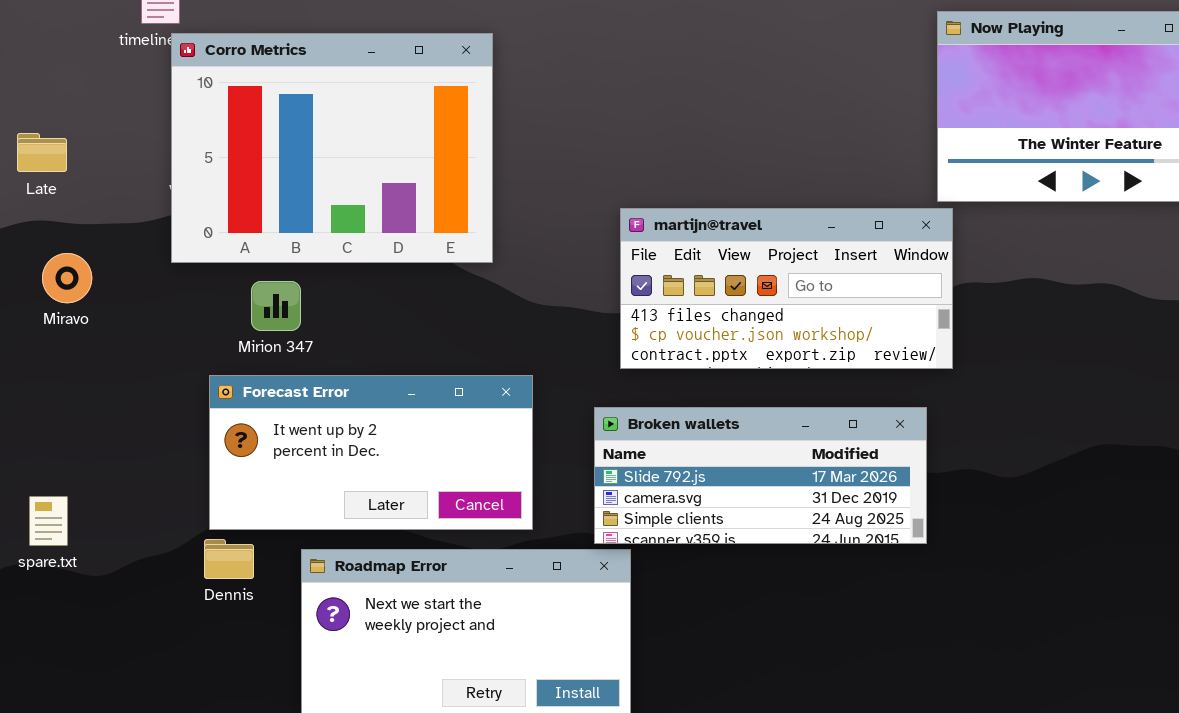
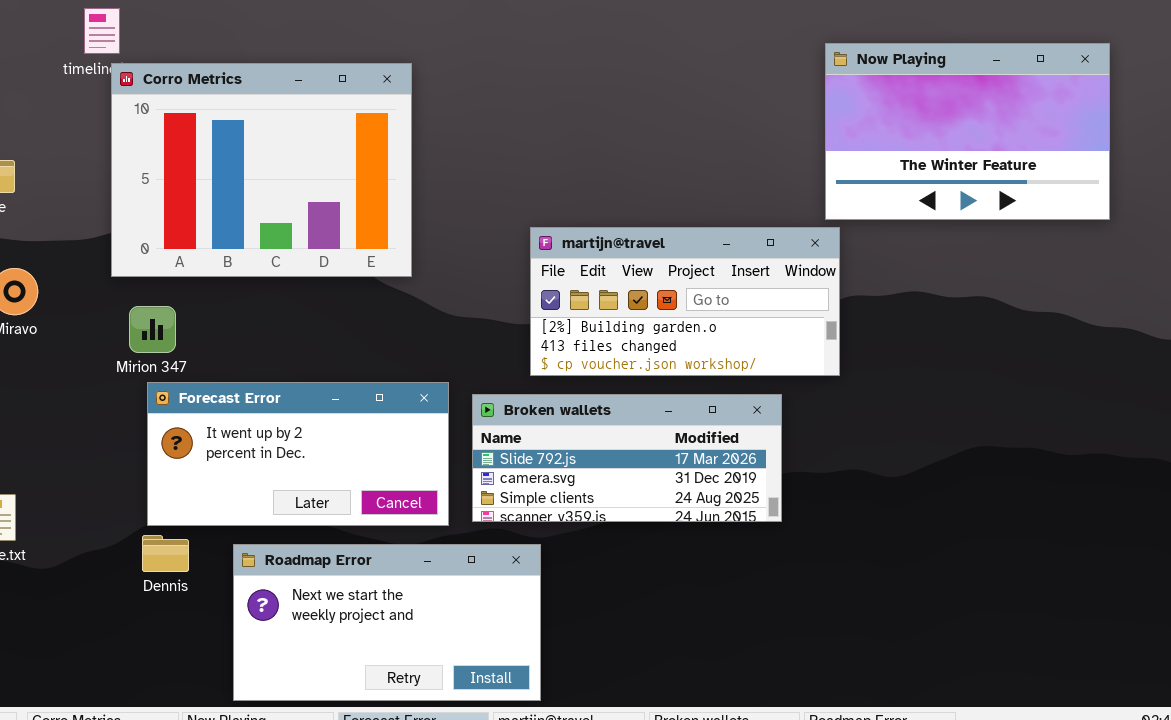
martijn@travel: [620,208,953,369] -> [530,227,840,376], scrolled up 1 row
Mirion 347: [251,281,301,331] -> [129,306,176,353], moved
Broken wallets: [594,407,927,544] -> [472,394,782,522], moved

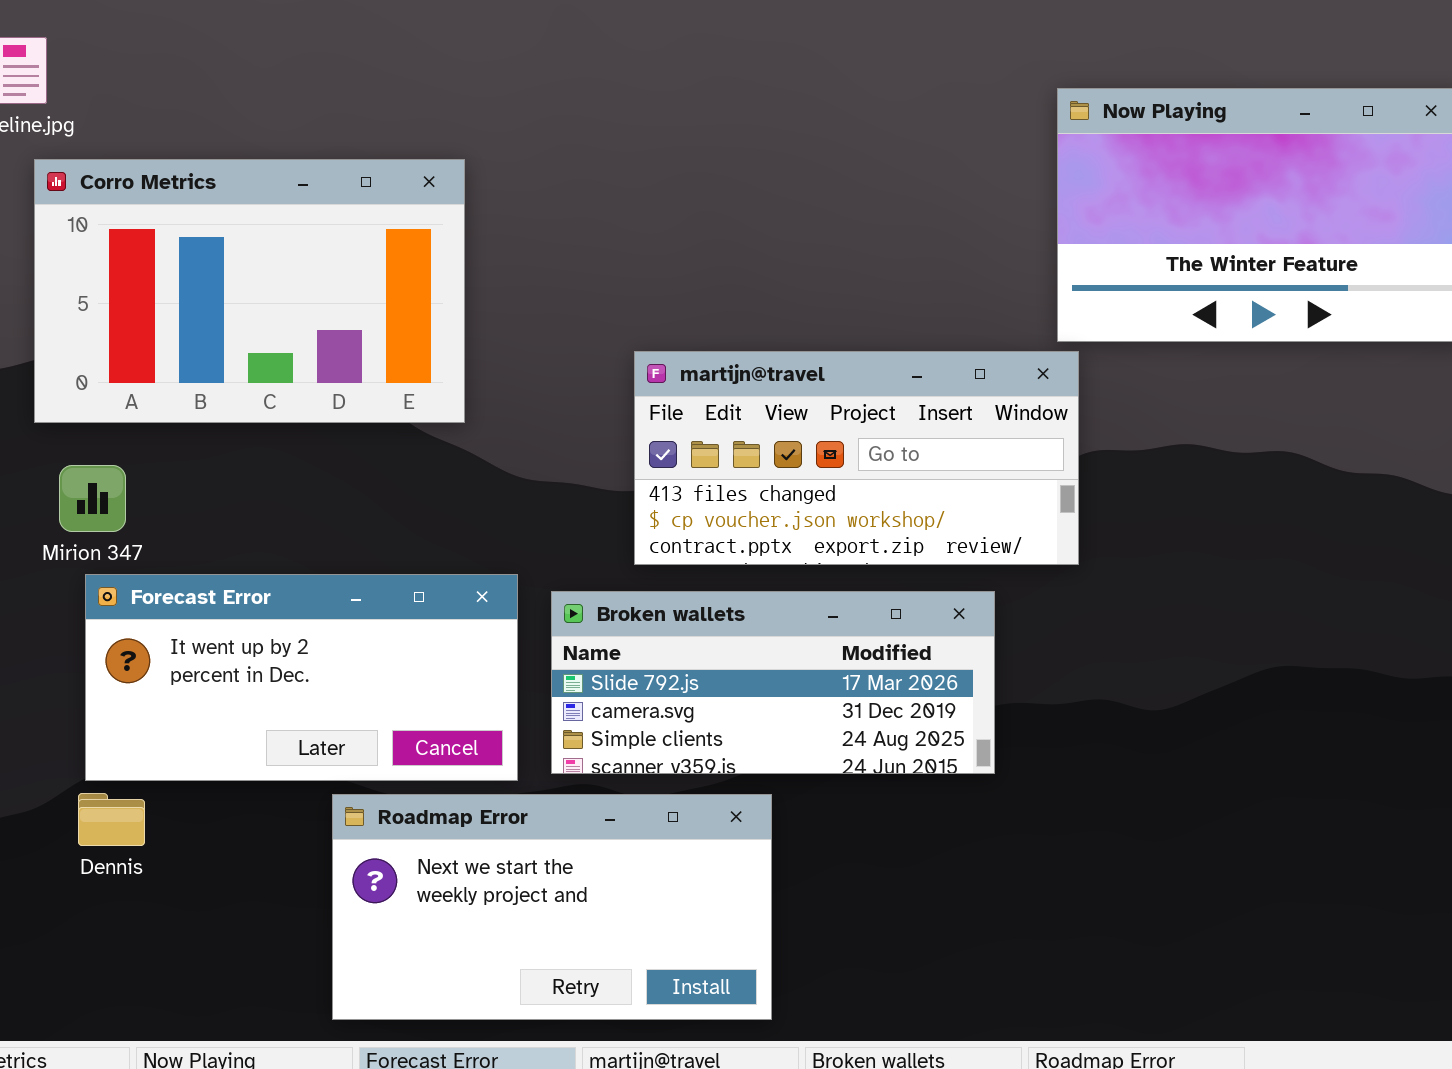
Corro Metrics: [111,63,412,277] -> [34,159,465,423], resized
martijn@travel: [530,227,840,376] -> [634,351,1079,565], scrolled down 1 row
Roadmap Error: [233,544,541,701] -> [332,794,772,1020], moved

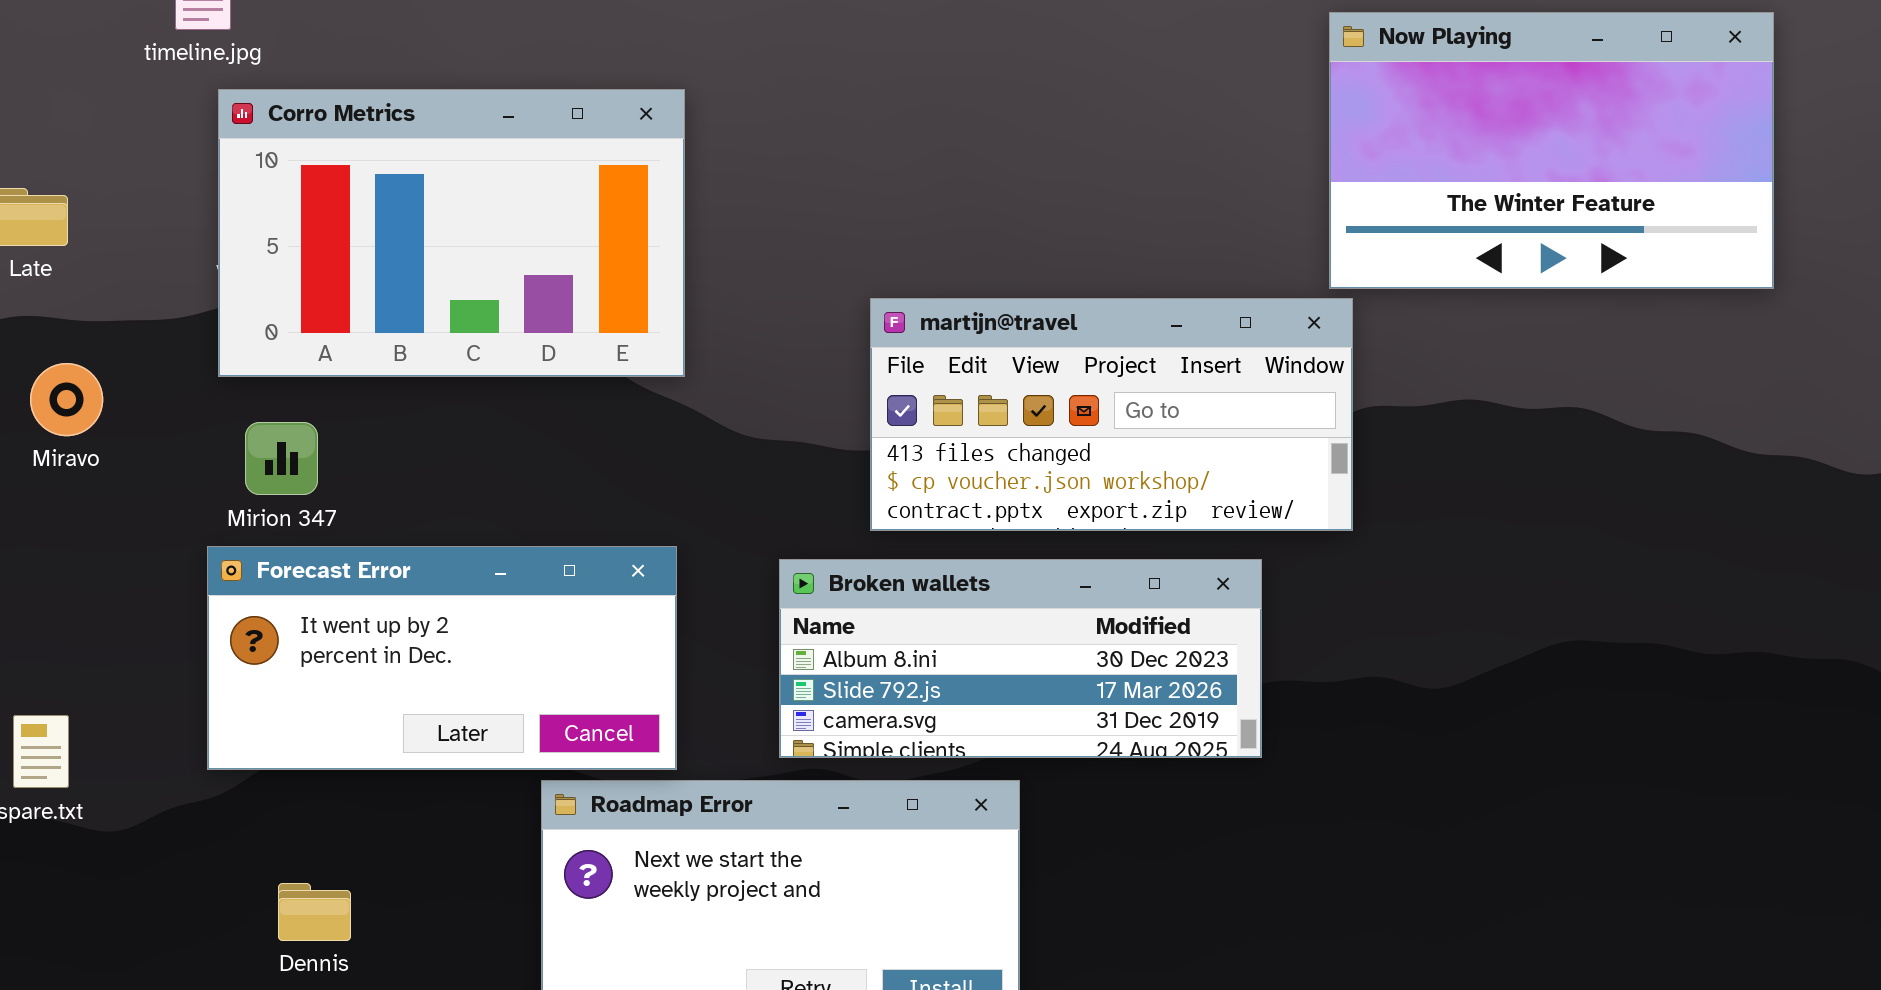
Forecast Error: [85,574,518,781] -> [207,546,677,770], moved
Broken wallets: [551,591,995,774] -> [779,559,1262,758], scrolled up 1 row
Dennis: [78,793,145,846] -> [278,883,351,941], moved

